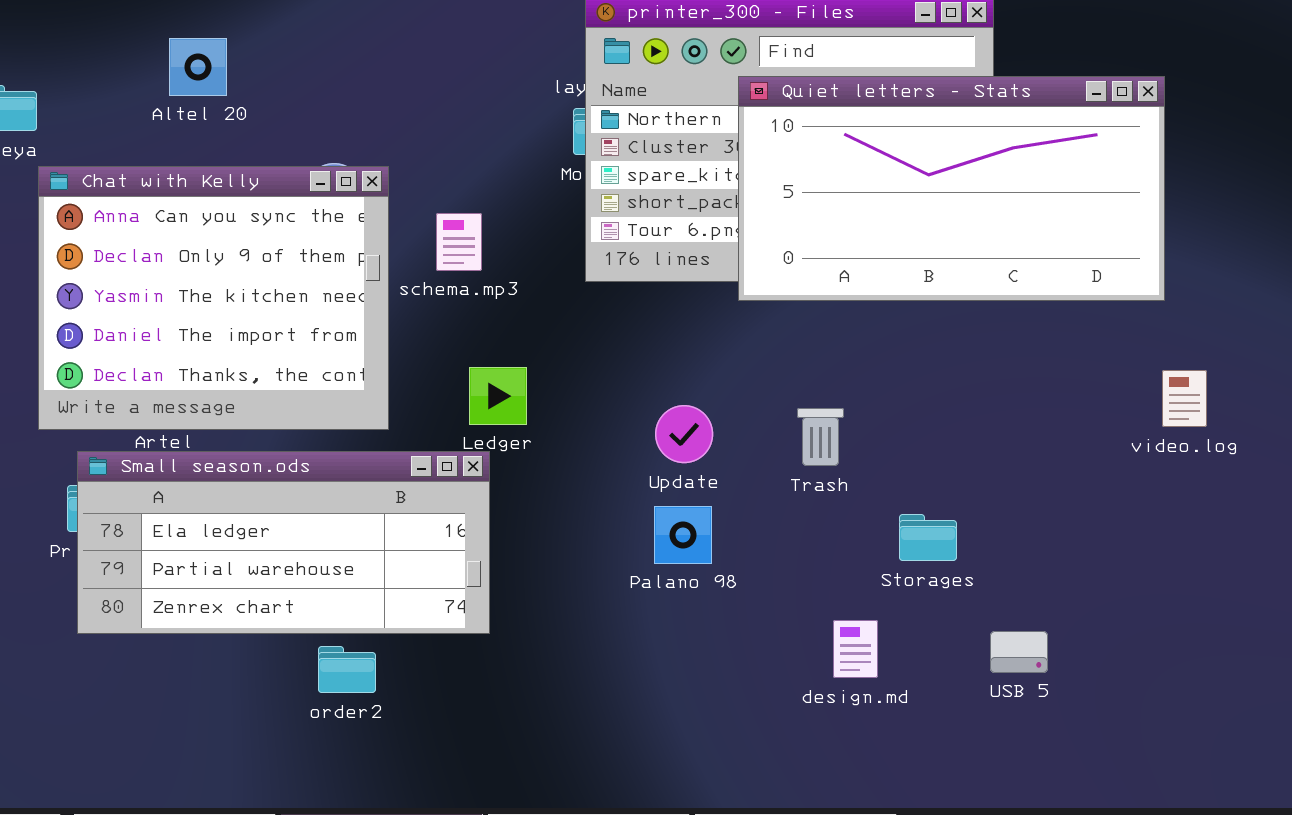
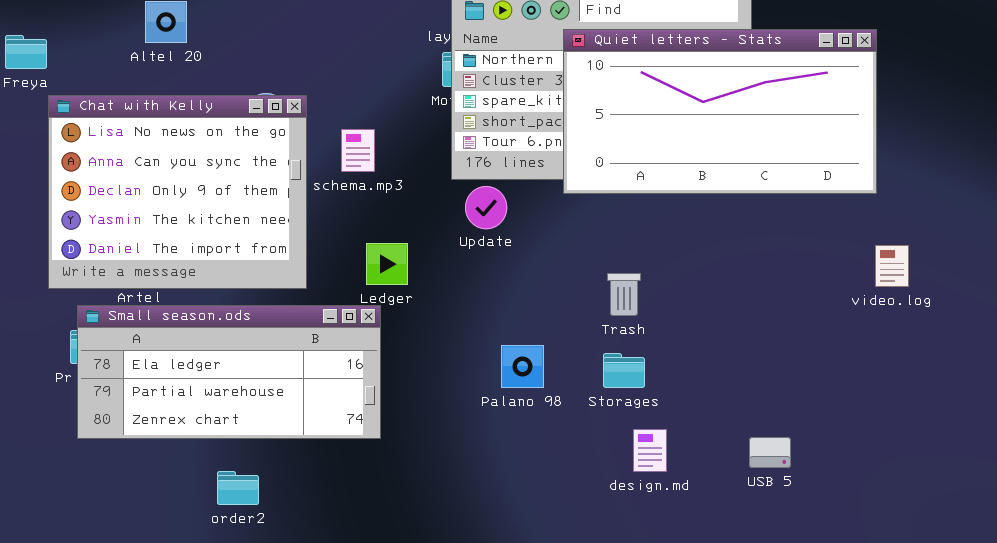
Chat with Kelly: [38,166,389,430] -> [48,95,307,289], scrolled up 1 row
Update: [655,405,713,463] -> [465,186,507,229], moved
Storages: [899,514,957,561] -> [603,353,645,388], moved
order2: [318,646,376,693] -> [217,471,259,505], moved

